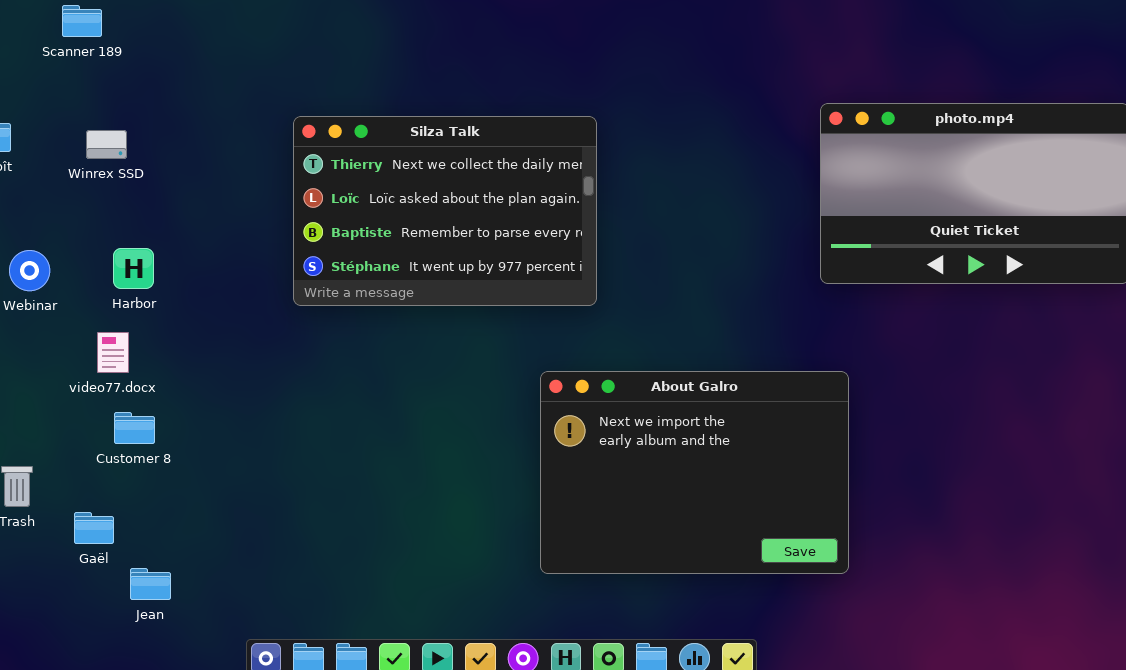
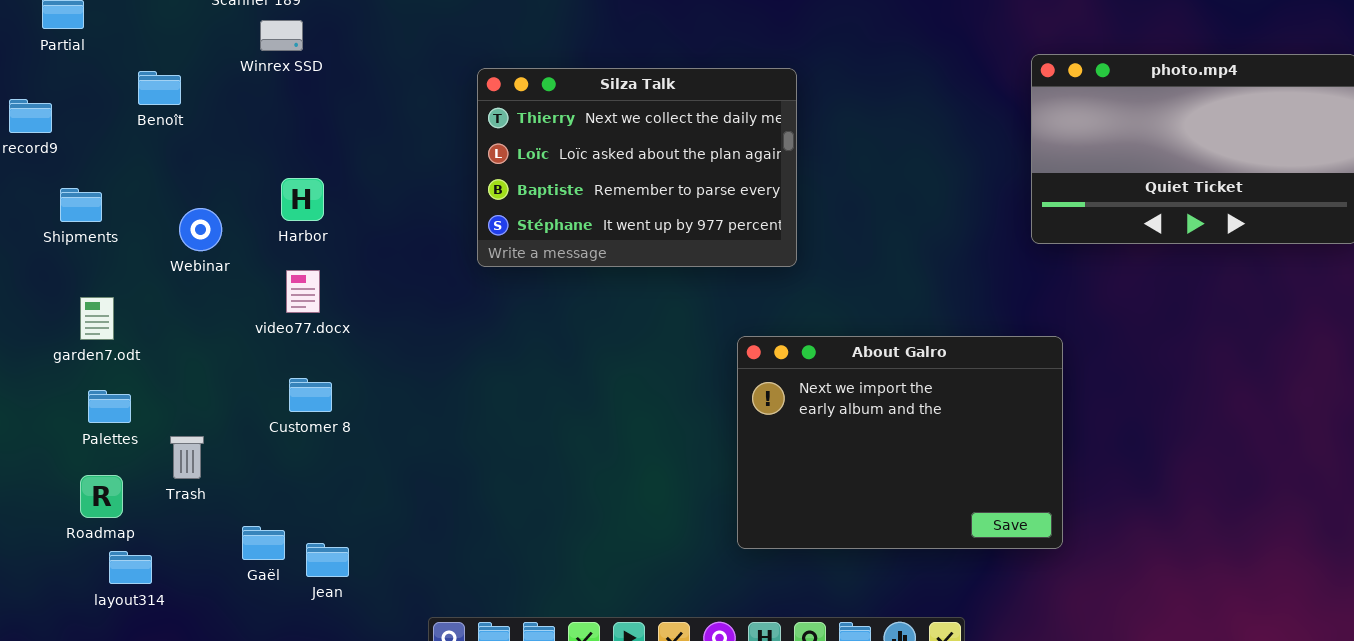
Winrex SSD: [86,130,127,159] -> [260,20,303,51], moved
Harbor: [113,248,154,289] -> [281,178,324,221], moved
video77.docx: [97,332,129,373] -> [286,270,320,313], moved
Gaël: [74,512,114,544] -> [242,526,285,560], moved

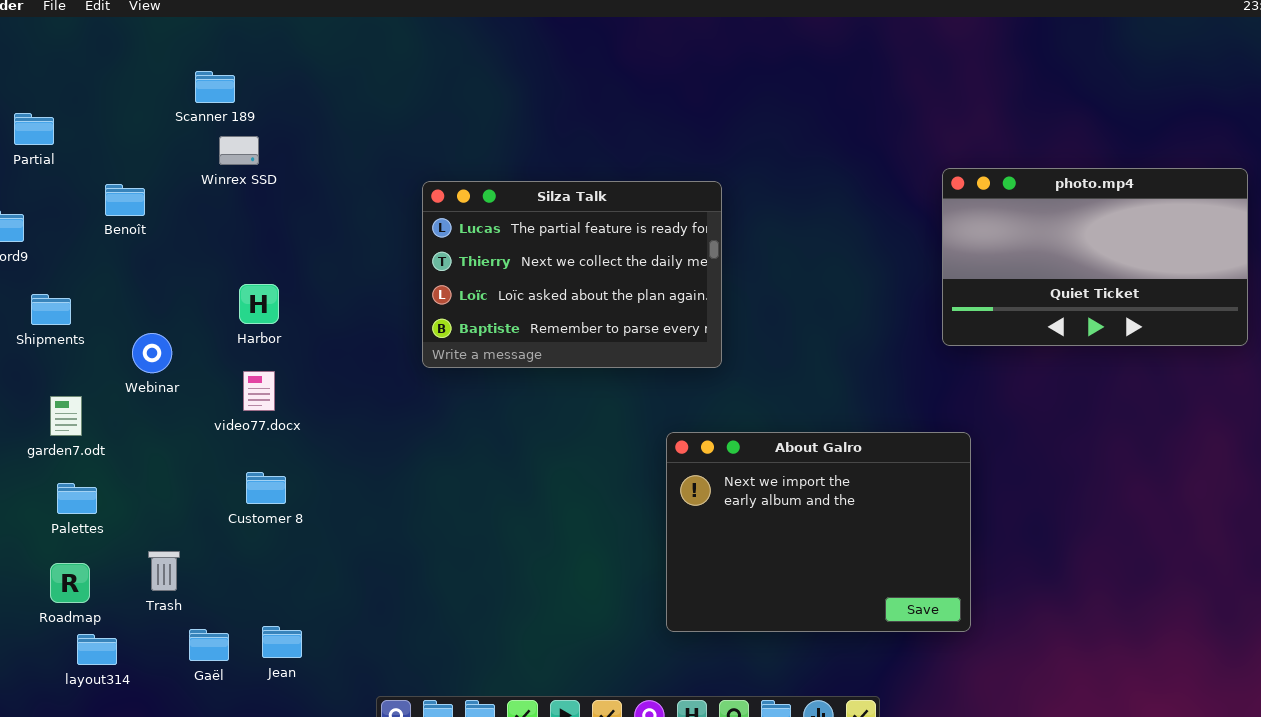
Silza Talk: [477,68,797,267] -> [422,181,722,368], scrolled up 1 row
Webinar: [179,208,222,251] -> [132,333,172,373], moved
Trash: [170,436,204,479] -> [148,551,180,591], moved
Gaël: [242,526,285,560] -> [189,629,229,661], moved

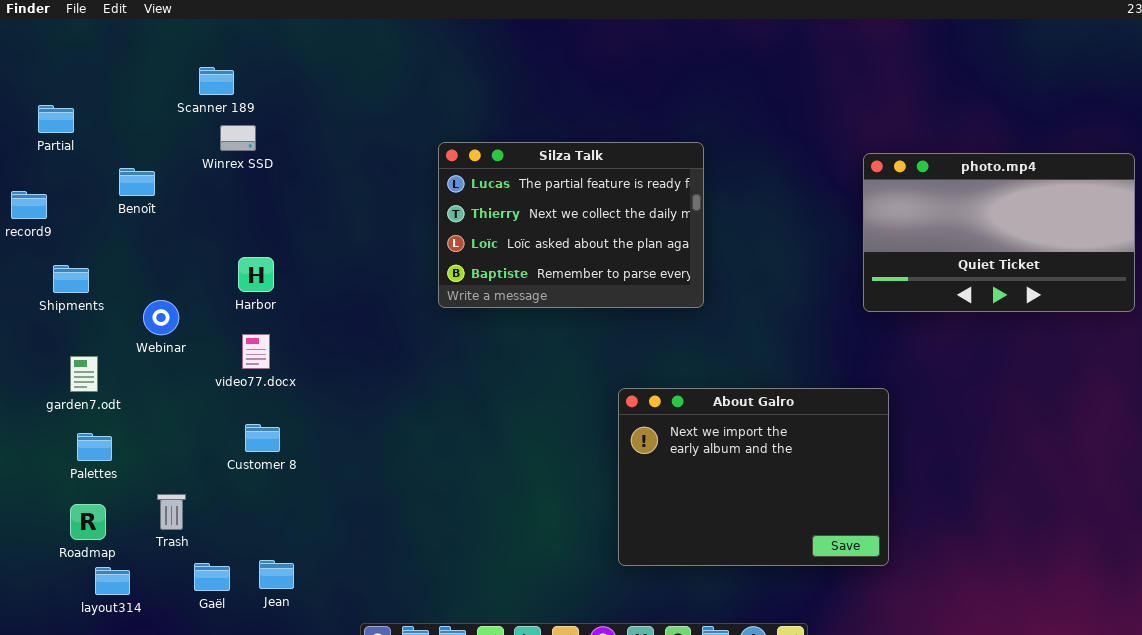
Silza Talk: [422,181,722,368] -> [438,142,704,308], moved

